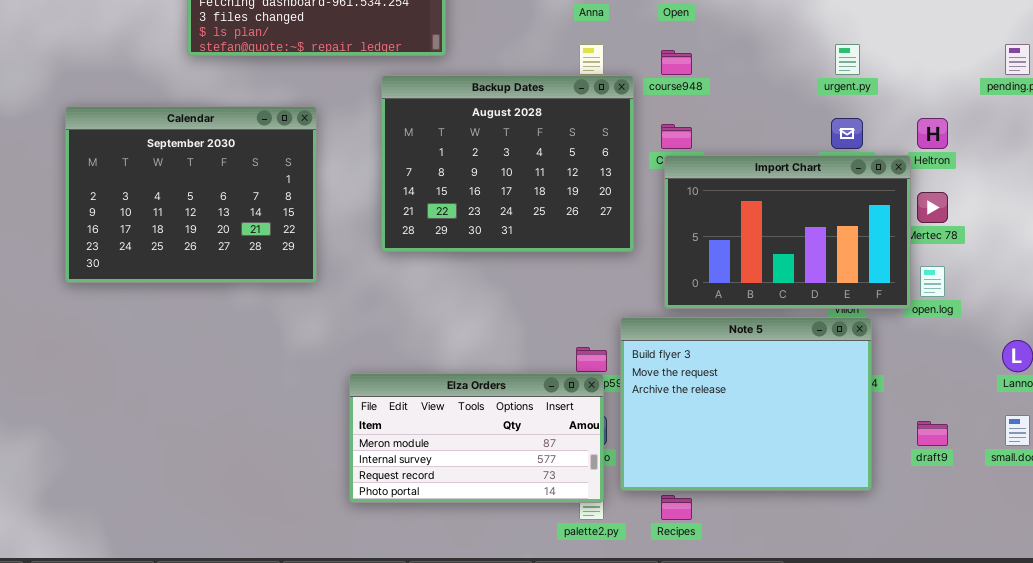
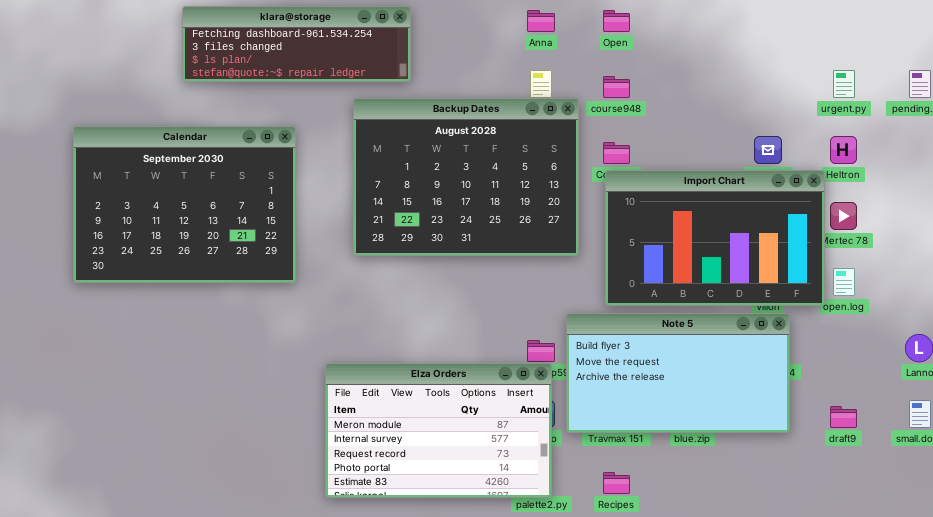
urgent.py: [835,44,860,75] -> [833,70,855,98], moved
Note 5: [620,317,872,491] -> [566,313,790,433], resized
Elza Orders: [349,373,604,503] -> [325,363,552,498], resized

